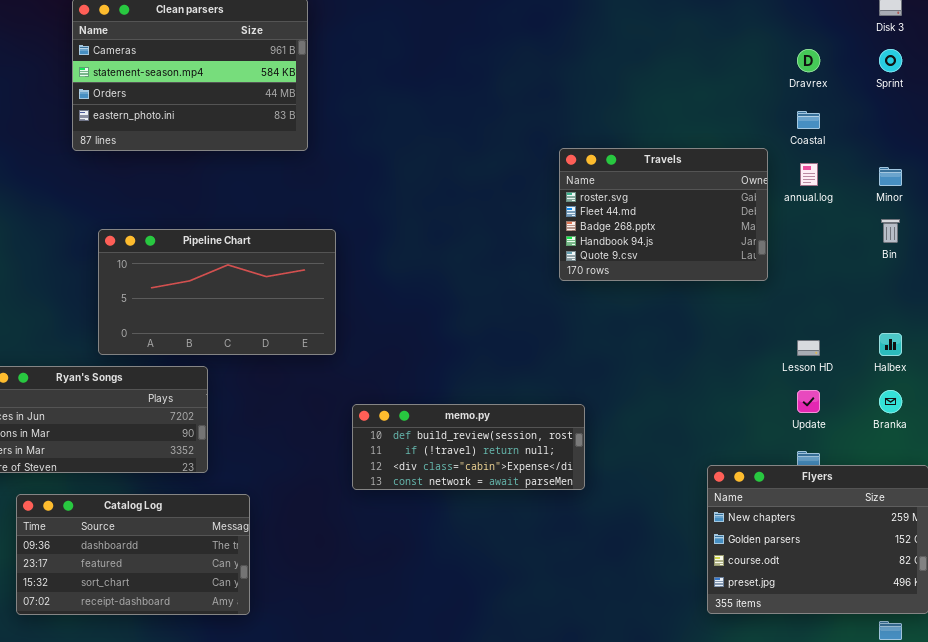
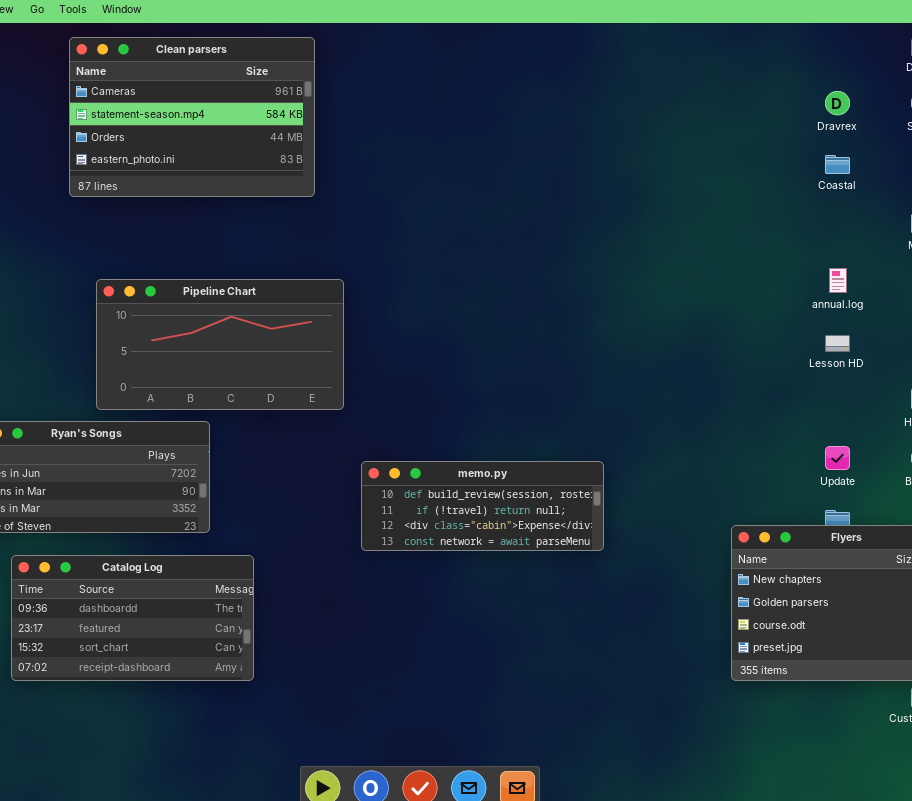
Travels: [559,148,768,281] -> none, closed
annual.log: [800,163,818,186] -> [829,268,847,293], moved
Lesson HD: [797,340,820,356] -> [825,335,850,352], moved

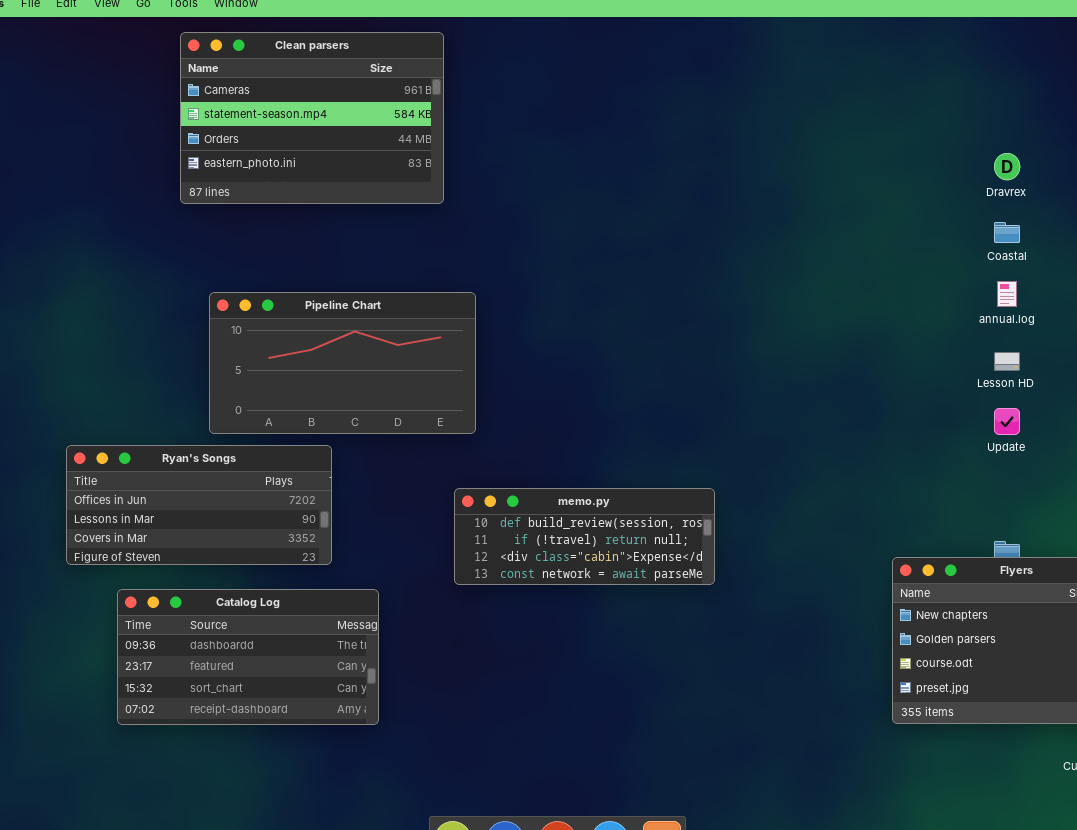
Dravrex: [825,91,850,115] -> [994,153,1020,180], moved
Coastal: [825,155,850,174] -> [994,222,1020,243], moved
Update: [825,446,850,470] -> [994,408,1020,435], moved
memo.py: [361,461,604,551] -> [454,488,715,585], moved

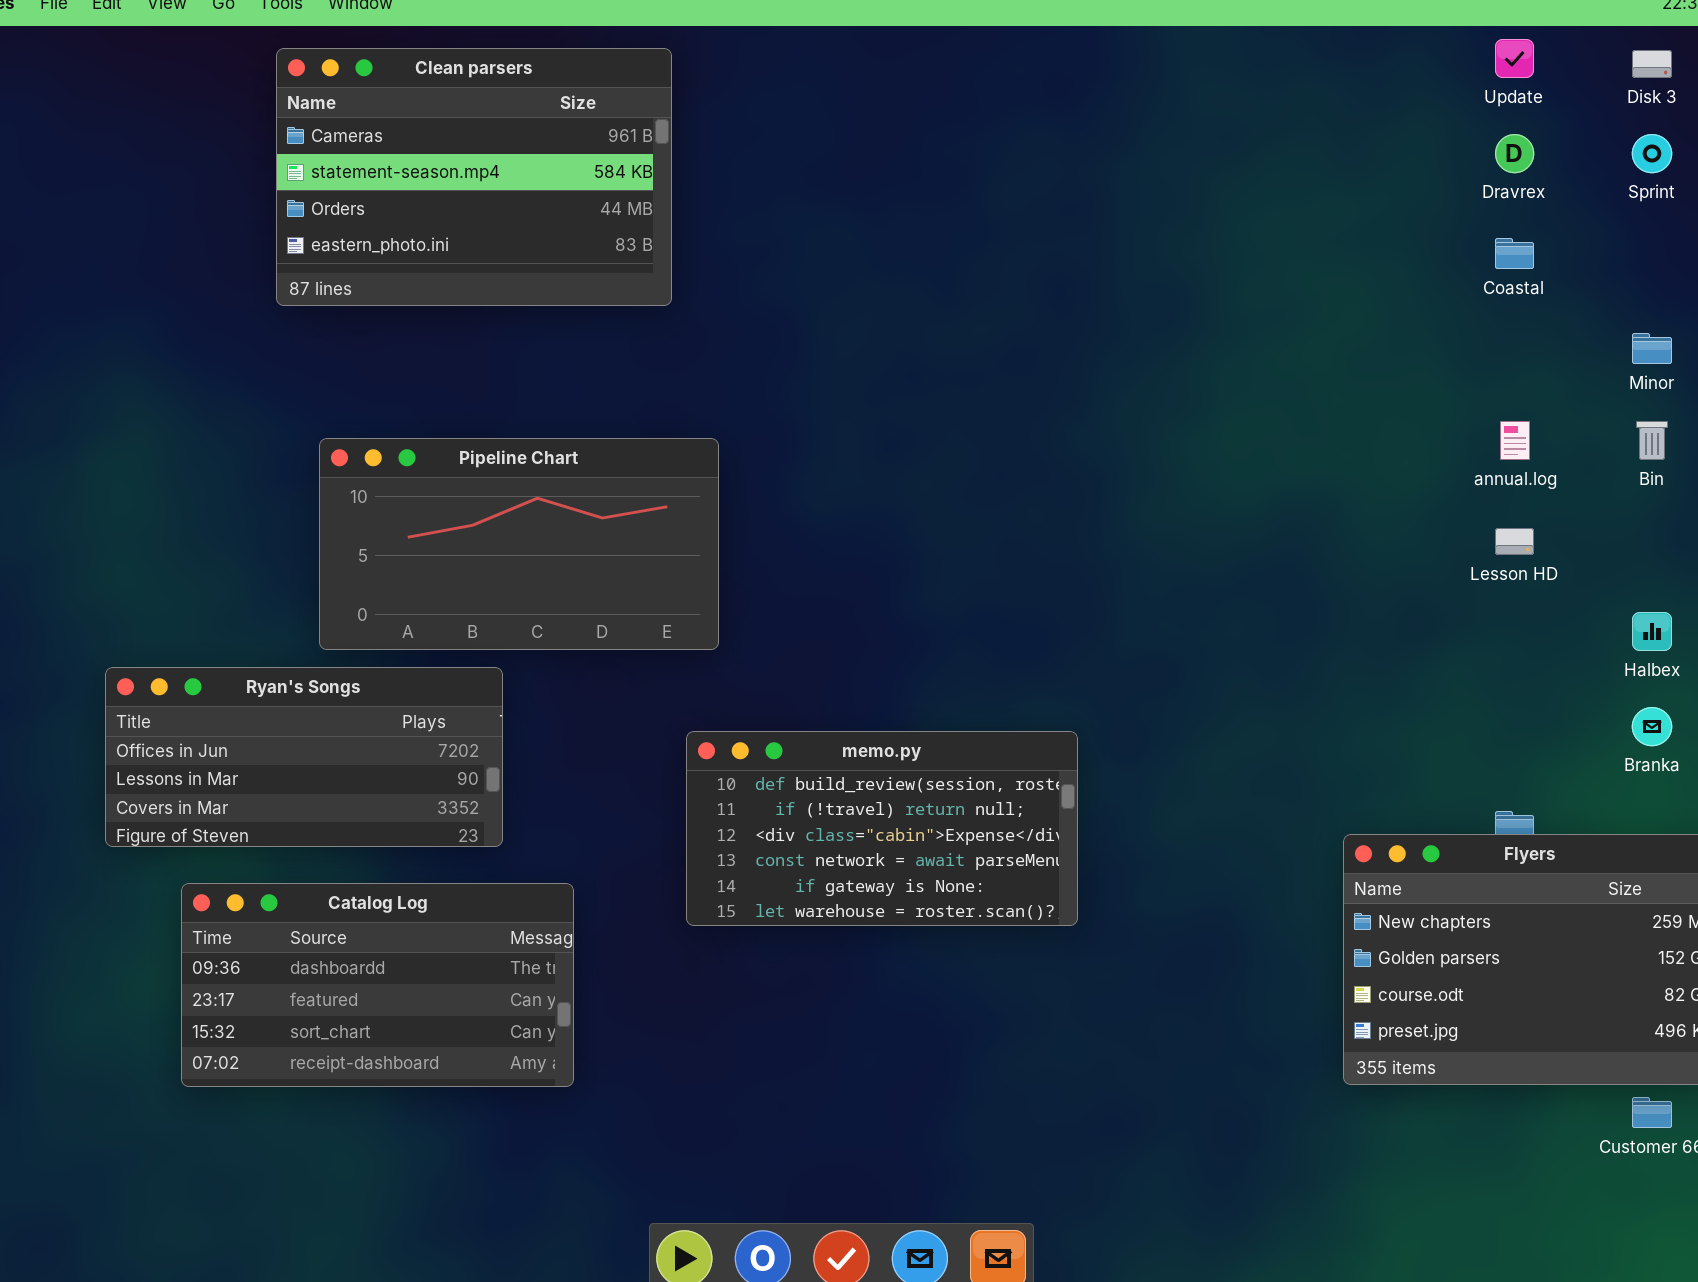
Dravrex: [994,153,1020,180] -> [1495,134,1534,173], moved
Coastal: [994,222,1020,243] -> [1495,238,1534,269], moved
Update: [994,408,1020,435] -> [1495,39,1534,78], moved
memo.py: [454,488,715,585] -> [686,731,1078,926], resized

